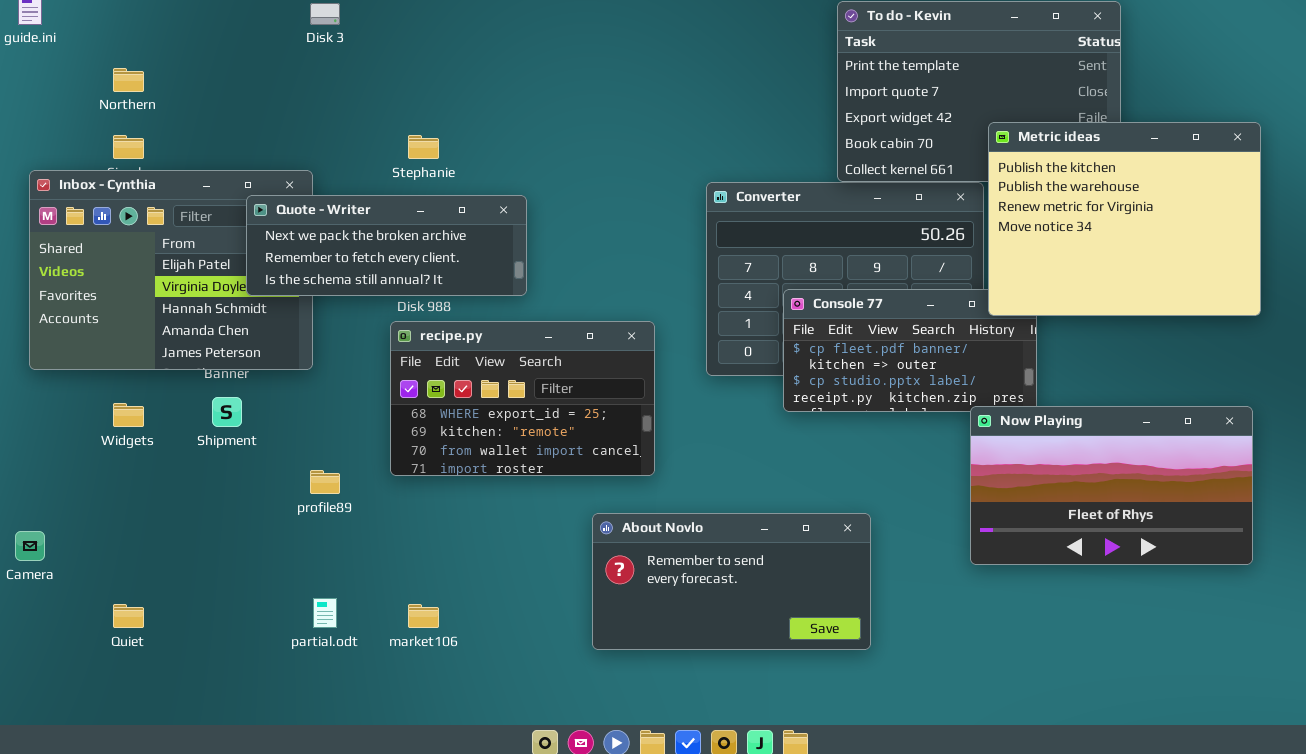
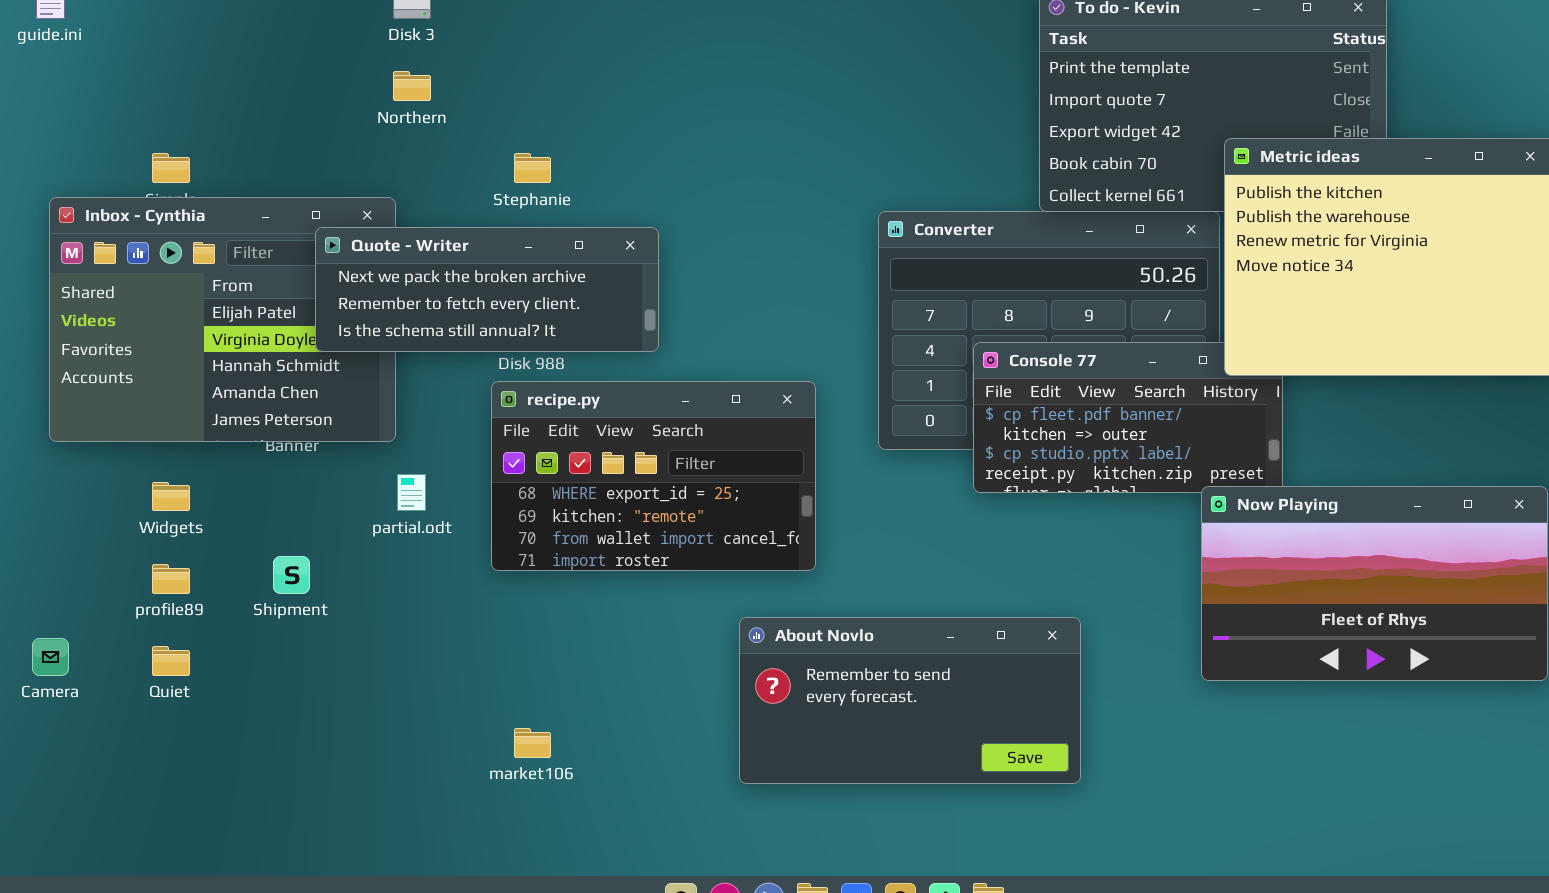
Northern: [113,68,144,92] -> [393,71,431,101], moved
Shipment: [212,397,242,427] -> [273,556,310,594], moved
profile89: [310,470,340,494] -> [152,564,190,594], moved
partial.odt: [313,598,337,628] -> [397,474,426,511], moved
Quiet: [113,604,144,628] -> [152,646,190,676], moved

